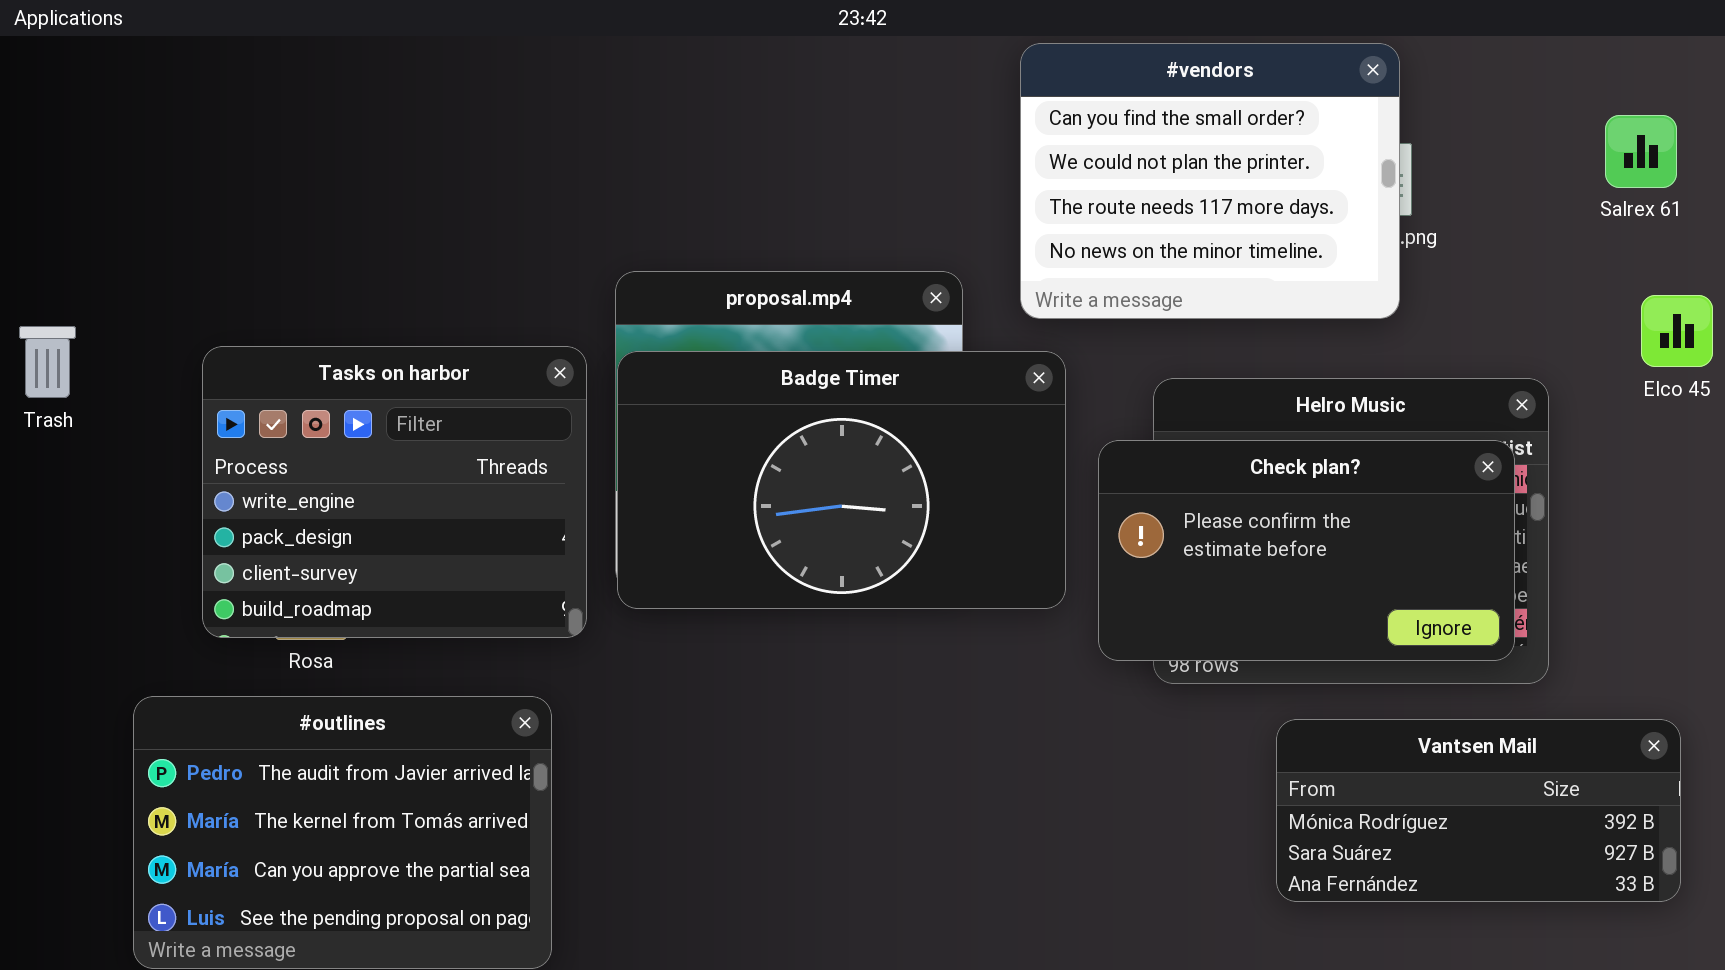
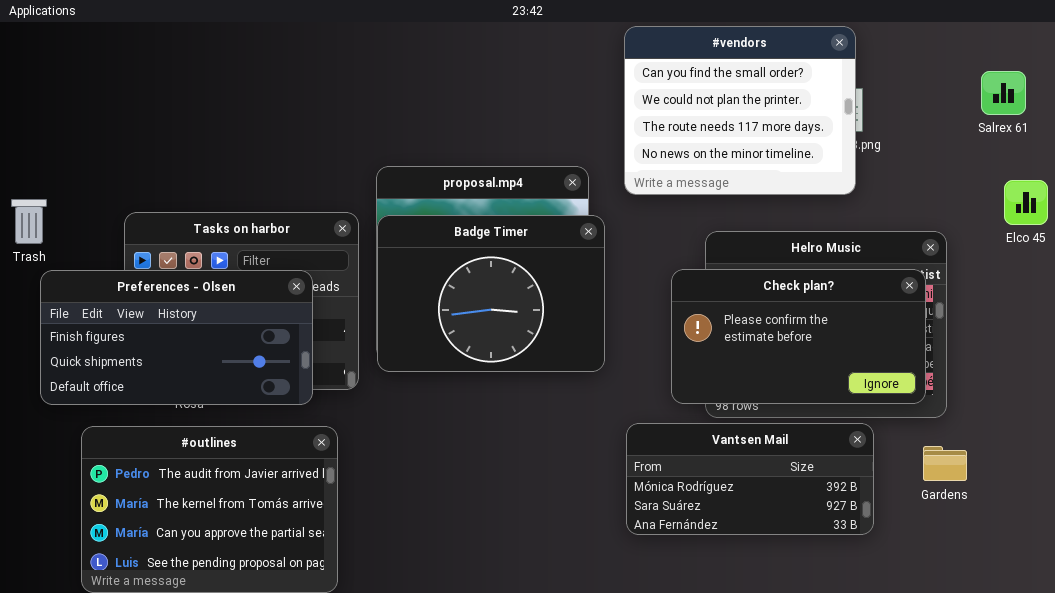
Badge Timer: [617,351,1066,609] -> [377,215,605,372], resized
Preferences - Olsen: none -> [40,270,313,405], opened
Vantsen Mail: [1276,719,1681,902] -> [626,423,874,535], moved

